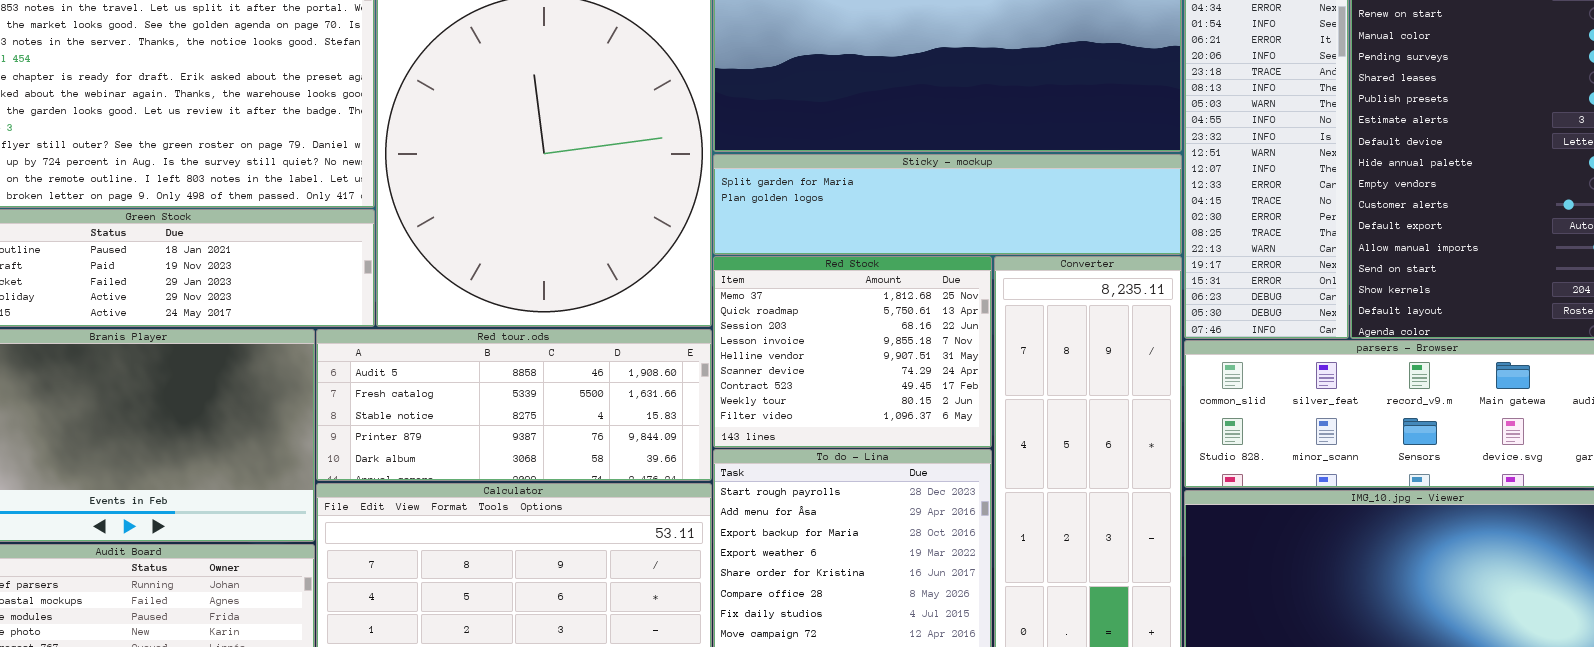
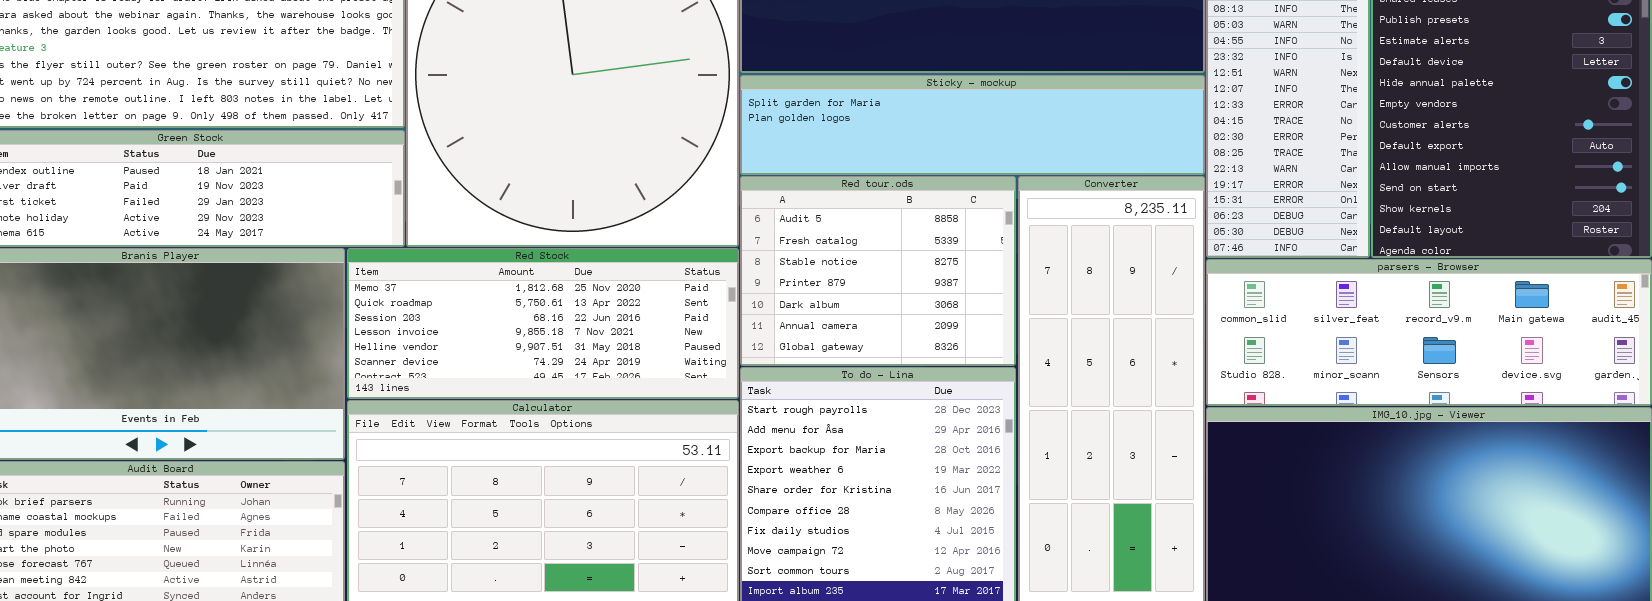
Red Stock: [713,256,992,448] -> [347,248,739,399], moved, resized
Red tour.ods: [316,329,712,481] -> [740,176,1016,366], moved, resized

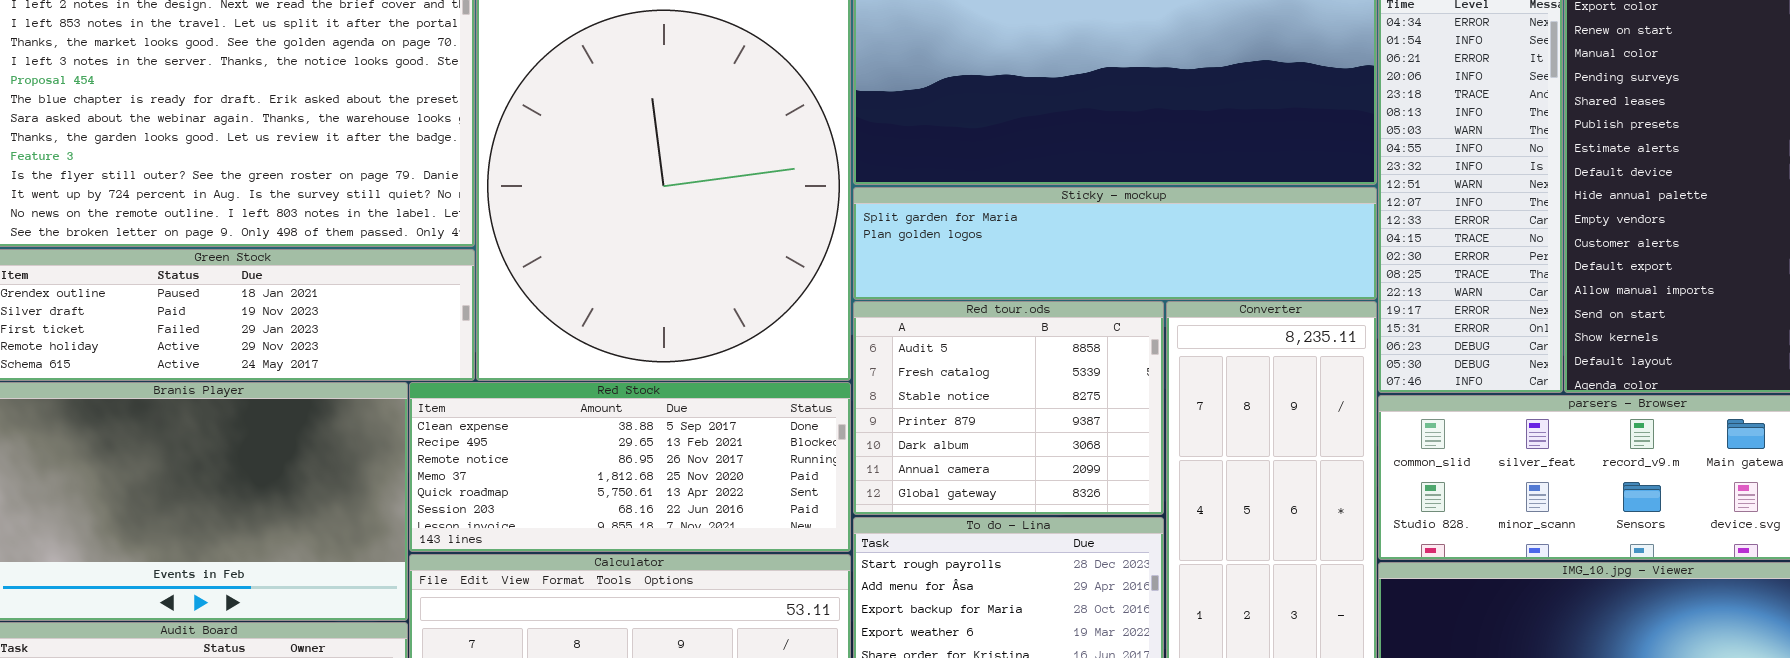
Red Stock: [347,248,739,399] -> [409,382,851,552], scrolled up 3 rows

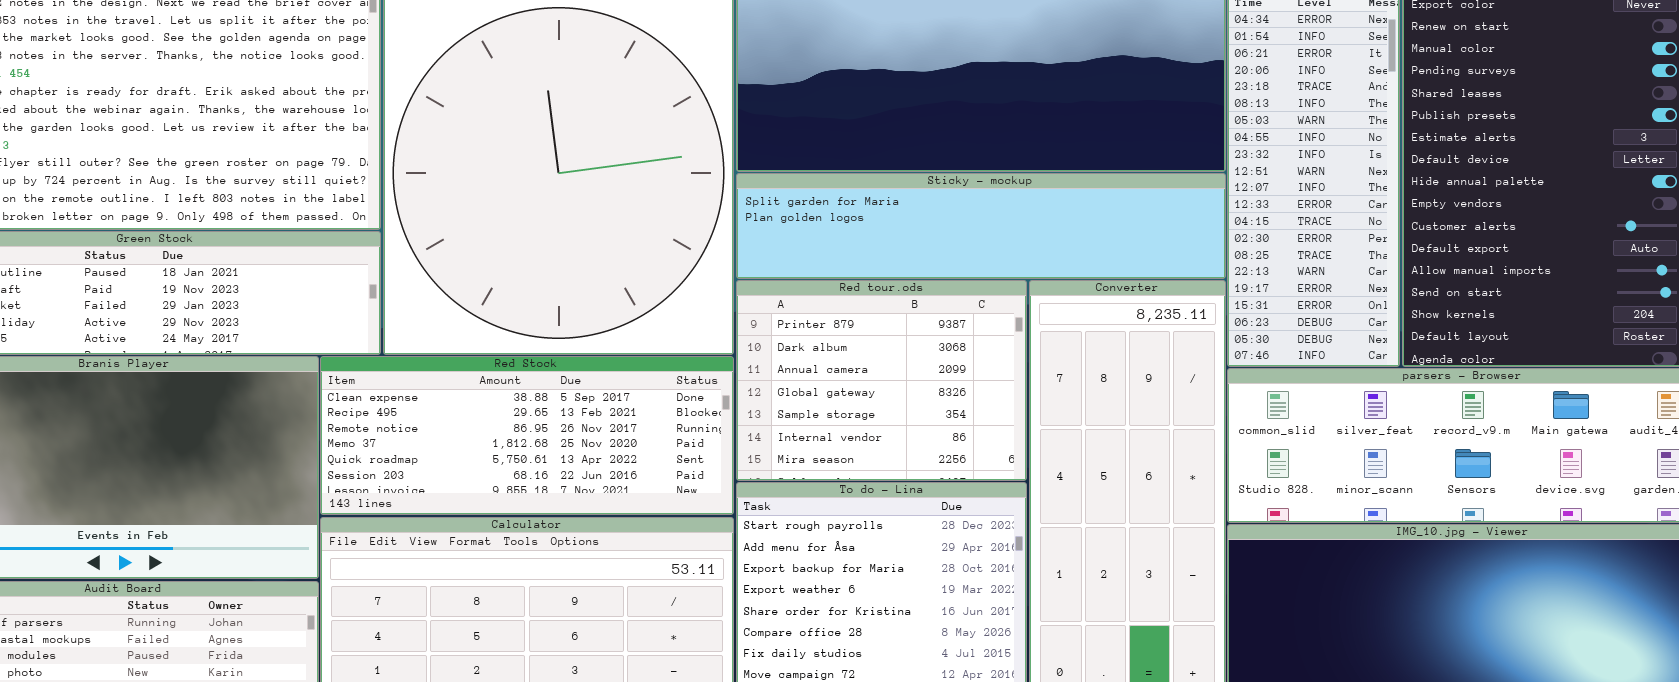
Red tour.ods: [853,301,1164,515] -> [736,280,1027,481], scrolled down 3 rows

